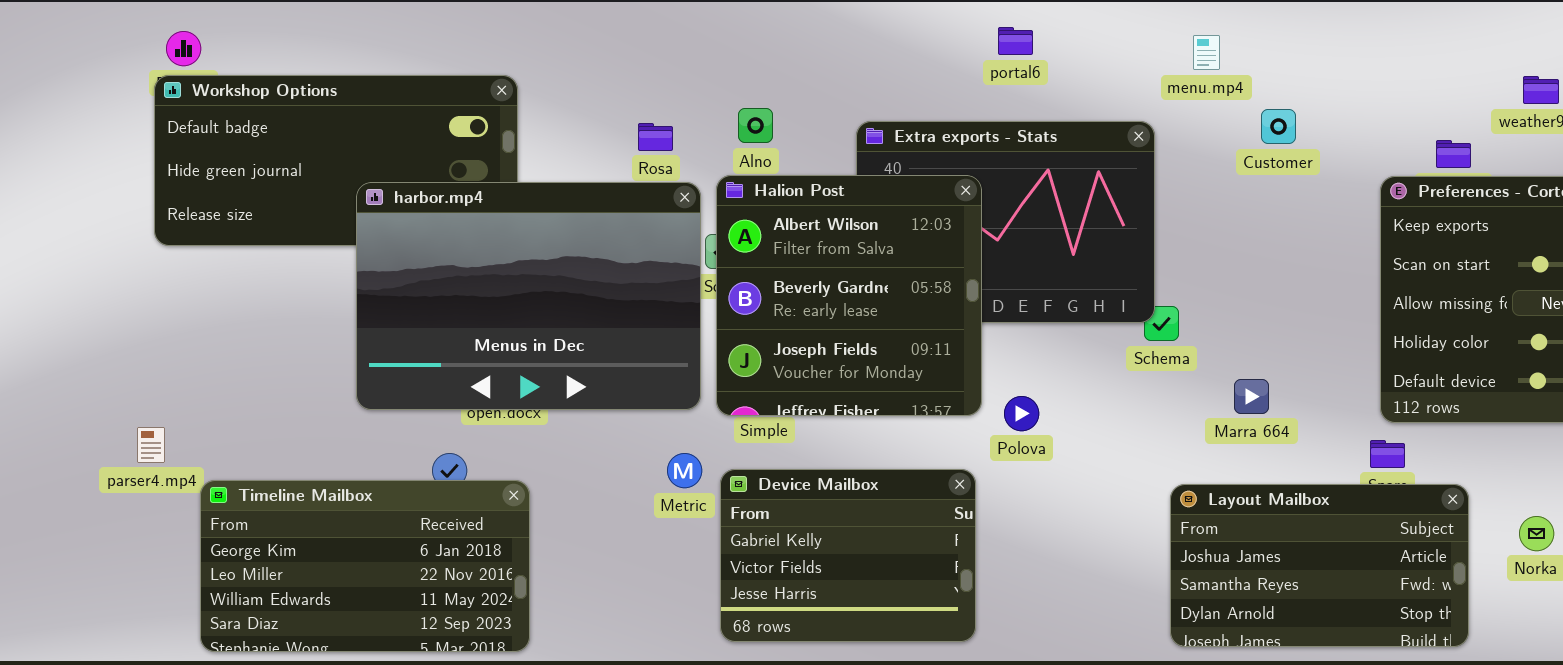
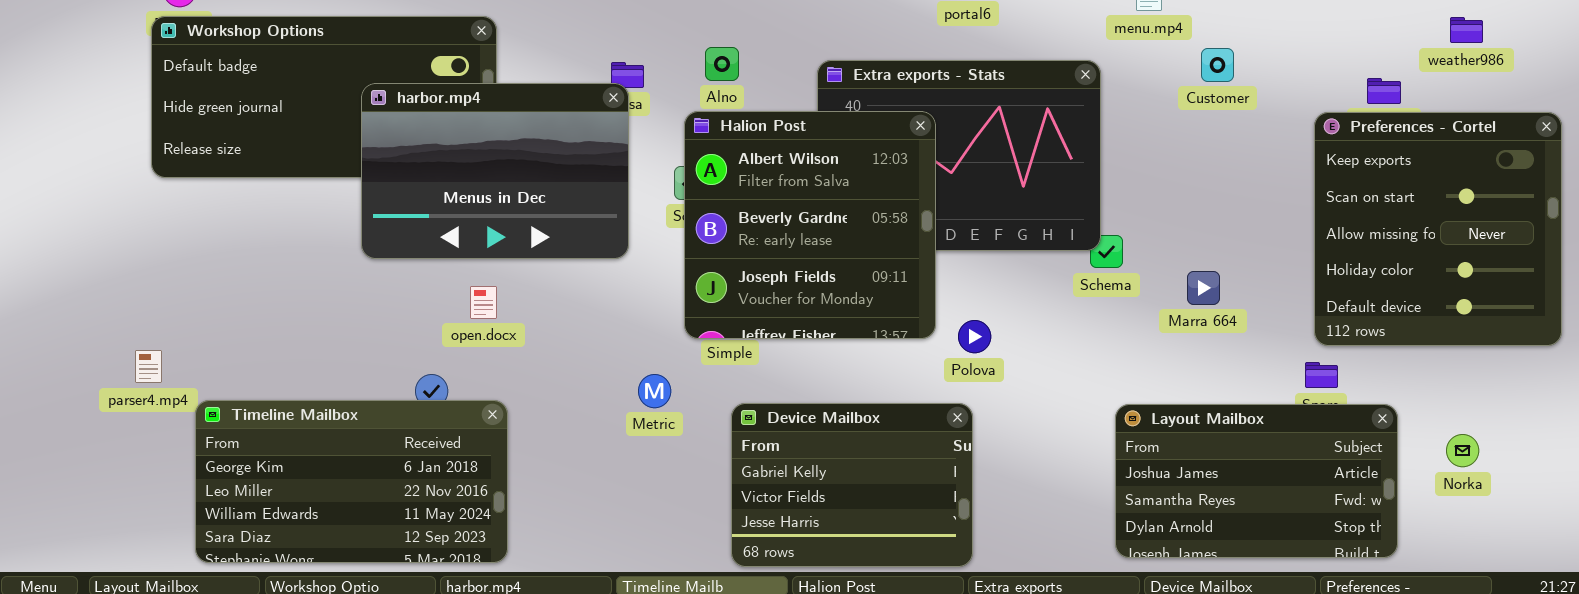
harbor.mp4: [356,182,701,410] -> [361,83,629,259], moved, resized
Marra 664: [1234,379,1269,414] -> [1187,271,1220,305], moved
Device Mailbox: [720,469,976,642] -> [731,403,973,567], moved

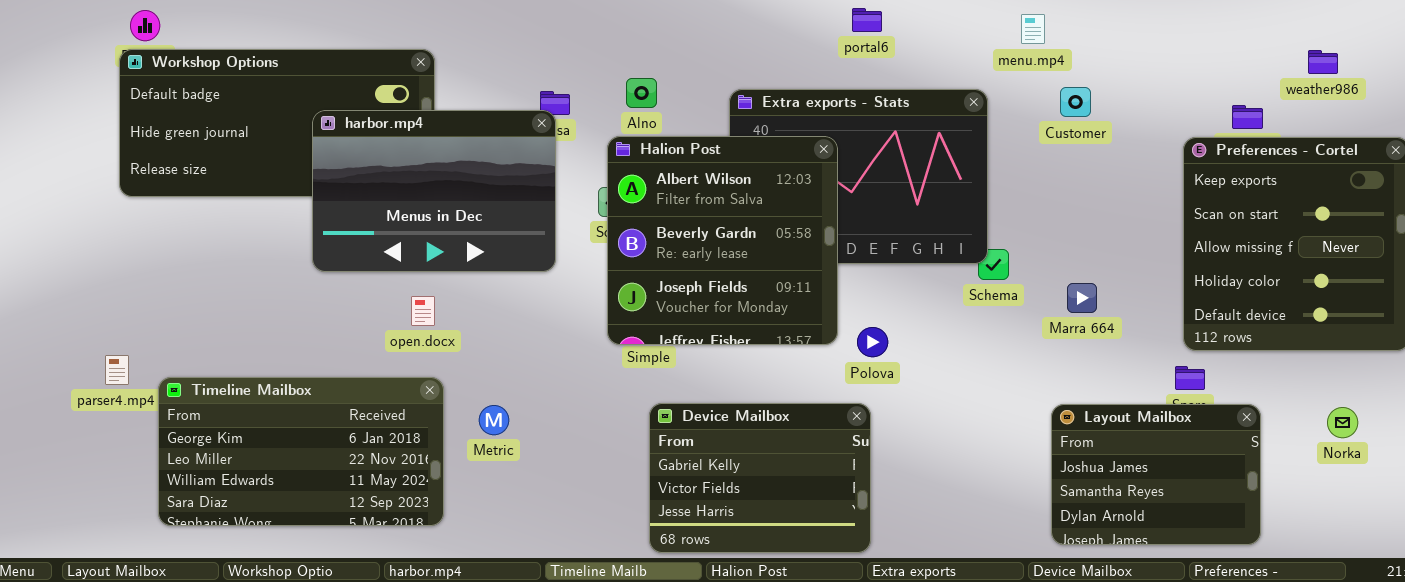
Customer: [1201,48,1234,82] -> [1060,87,1091,117], moved
Metric: [638,374,671,408] -> [479,405,509,435], moved
Timeline Mailbox: [195,400,508,563] -> [158,377,444,526], moved
Layout Mailbox: [1115,404,1398,558] -> [1051,404,1261,545], resized
Norka: [1446,434,1479,467] -> [1327,407,1358,438], moved

